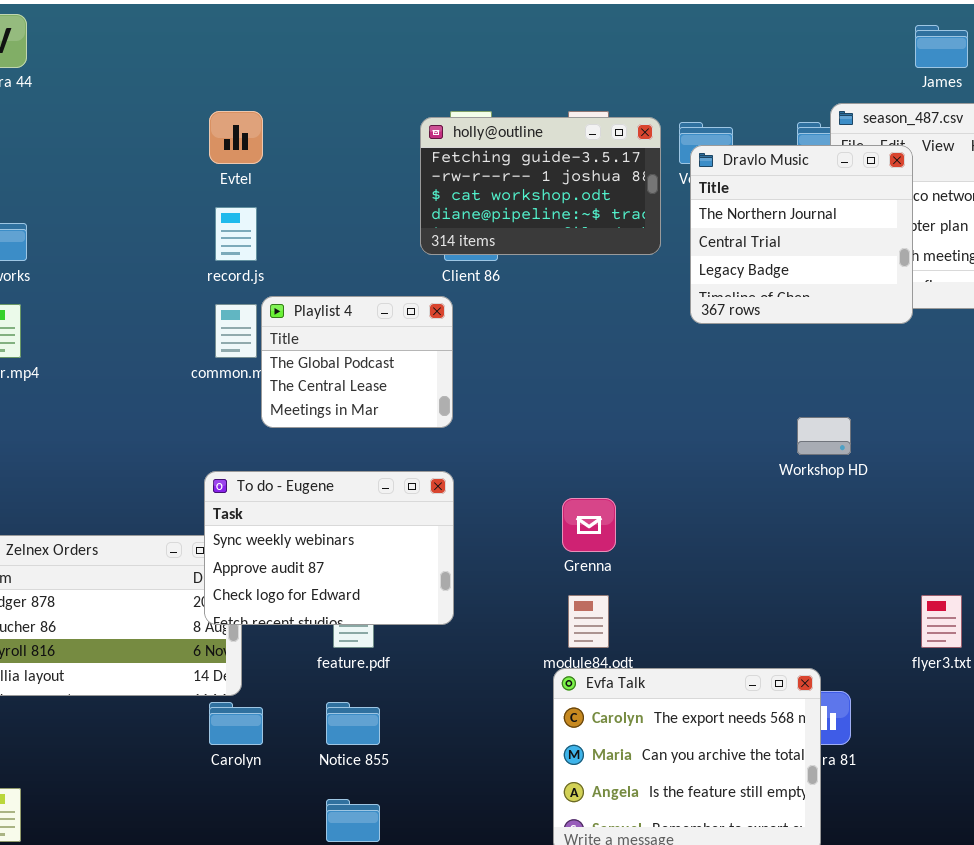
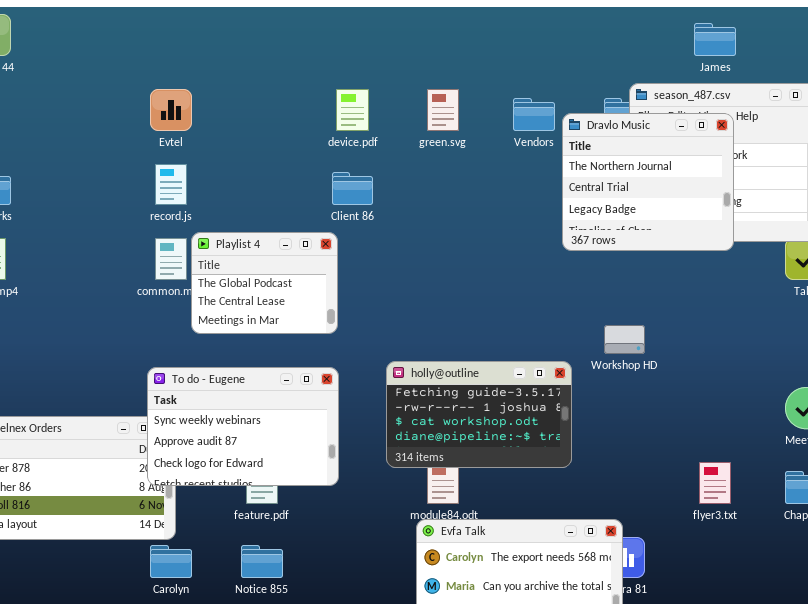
holly@outline: [420,117,661,255] -> [386,361,572,468], moved
Dravlo Music: [690,145,913,324] -> [562,113,734,251], moved

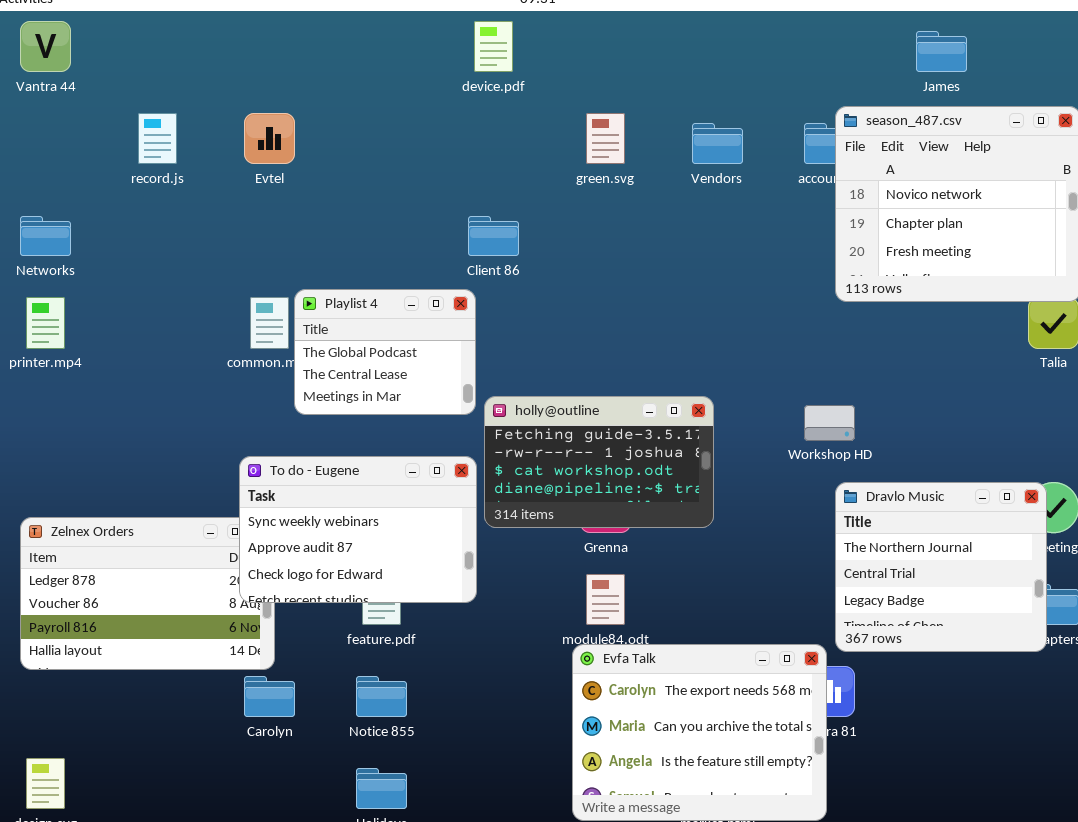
device.pdf: [336,89,369,131] -> [474,21,513,72], moved
Dravlo Music: [562,113,734,251] -> [835,482,1047,652], moved
record.js: [155,164,187,205] -> [138,113,177,164], moved
holly@outline: [386,361,572,468] -> [484,396,714,528], moved

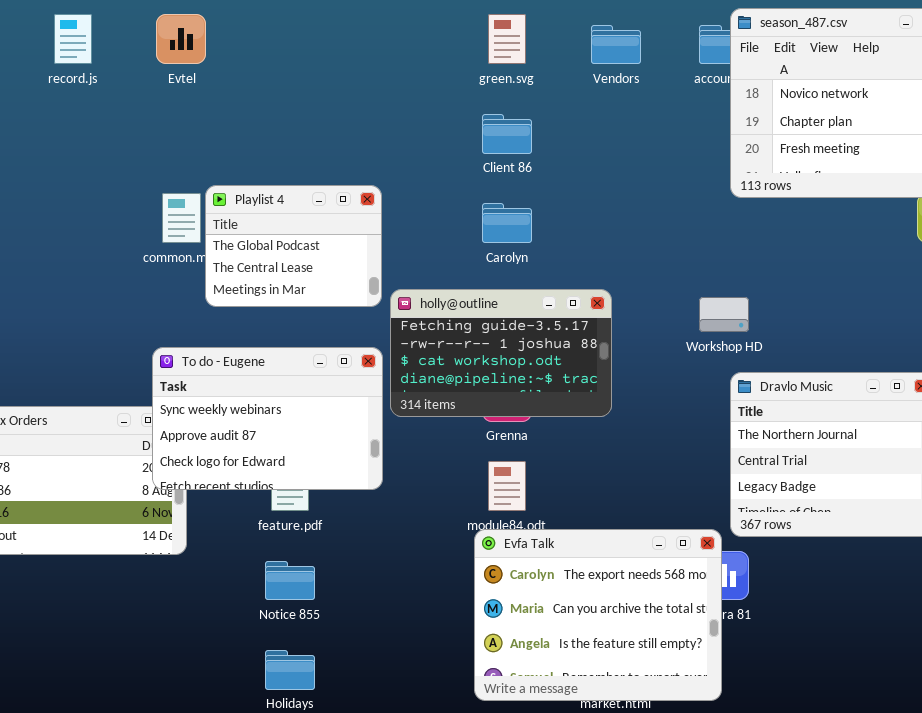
Client 86: [468,216,519,256] -> [482,114,532,154], moved
Carolyn: [244,676,295,717] -> [482,203,532,243], moved

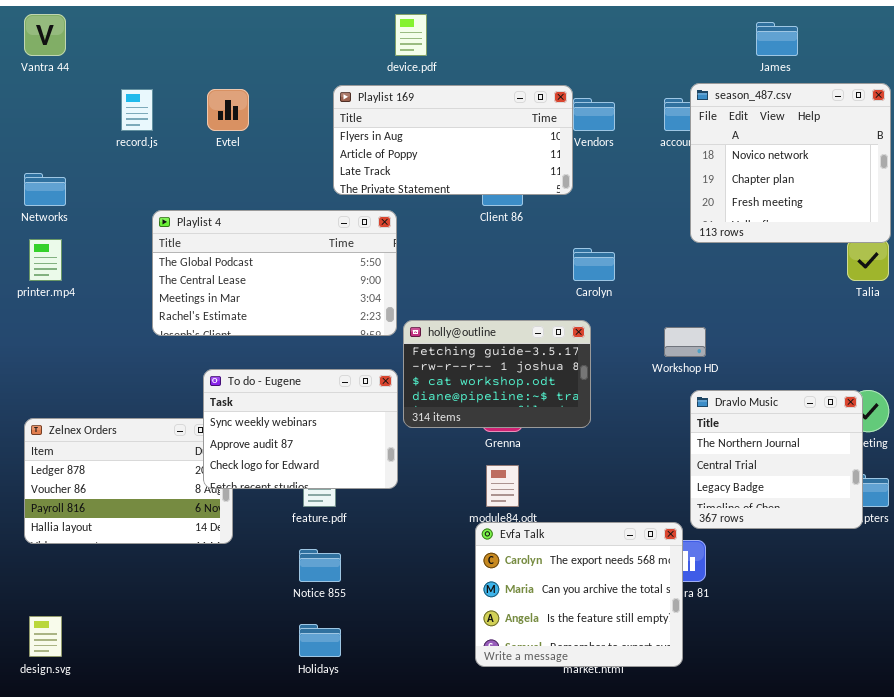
Playlist 169: none -> [333,85,573,195], opened
Playlist 4: [205,185,382,307] -> [152,210,397,336], resized
Carolyn: [482,203,532,243] -> [573,248,615,281], moved

